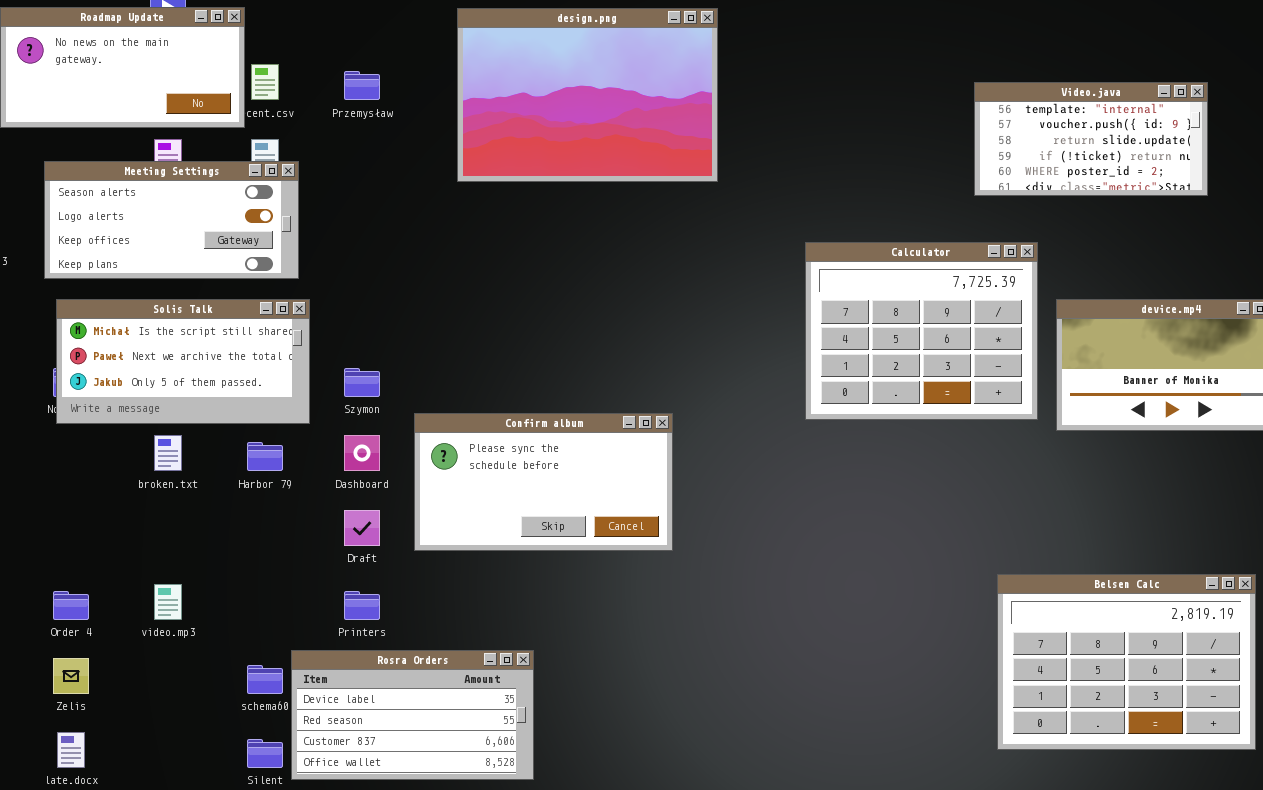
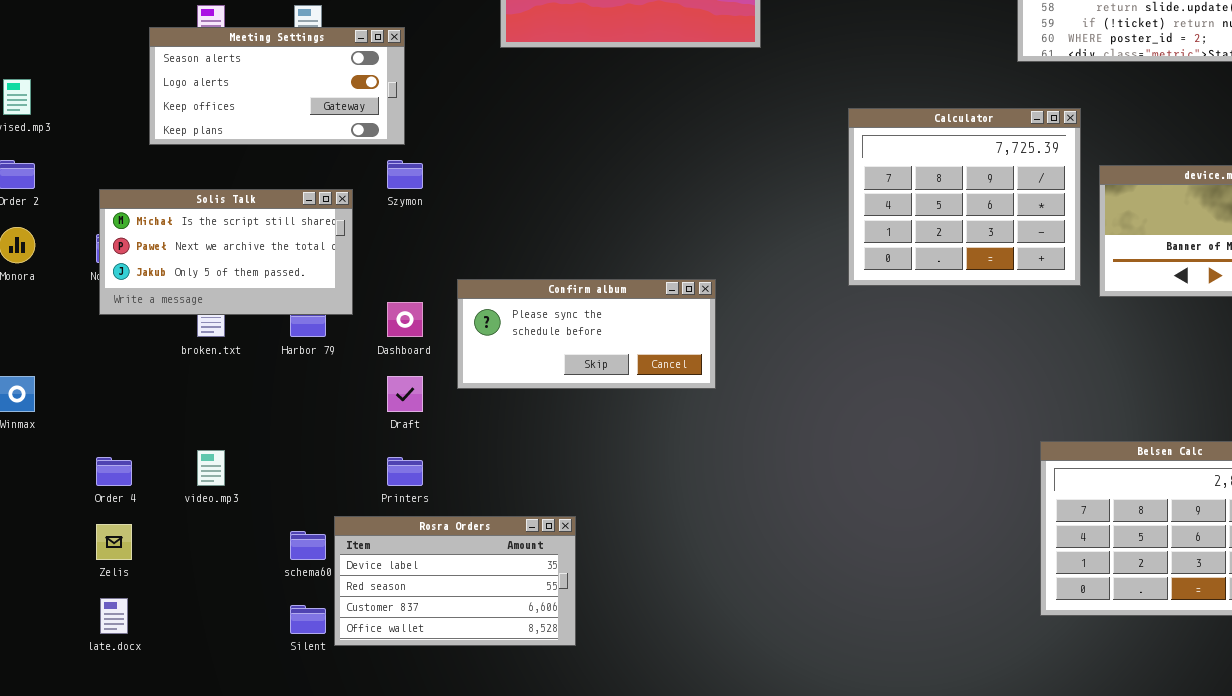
Meeting Settings: [44,161,299,279] -> [149,27,405,145], moved
Solis Talk: [56,299,310,424] -> [99,189,353,315], moved
Szymon: [344,368,380,397] -> [387,160,423,189], moved
Confirm album: [414,413,673,551] -> [457,279,716,389], resized

